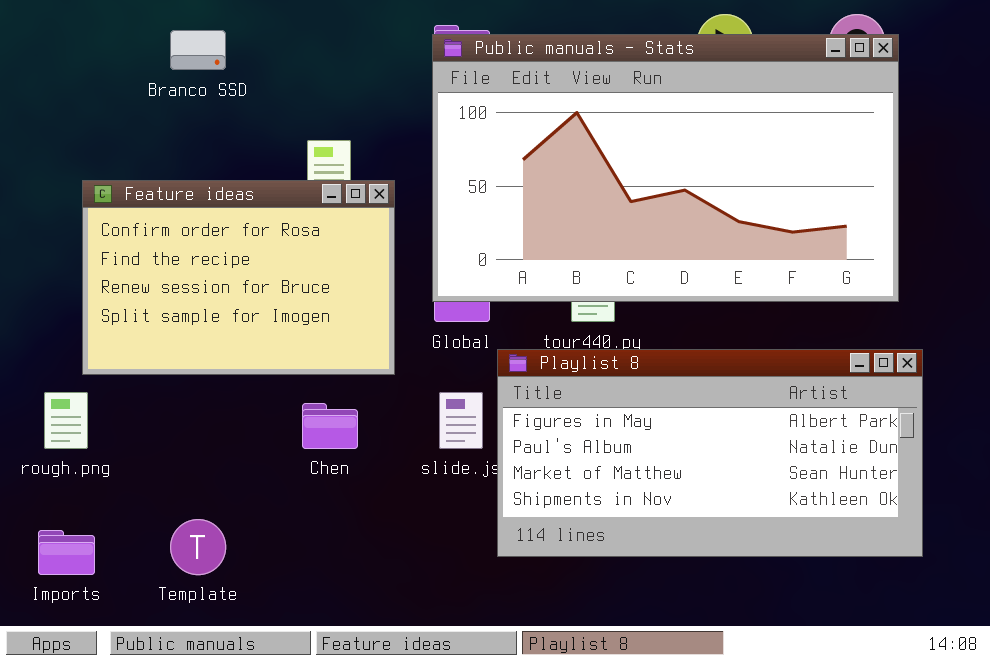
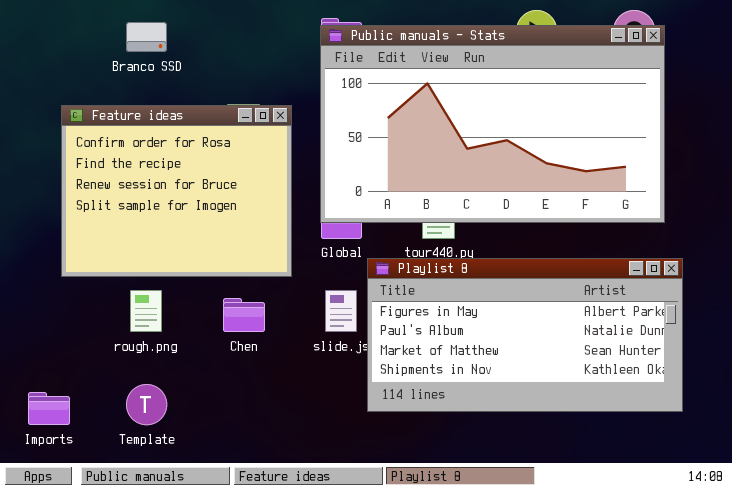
Feature ideas: [82,180,395,375] -> [61,105,292,277], resized
rough.png: [44,392,88,449] -> [130,290,162,332], moved

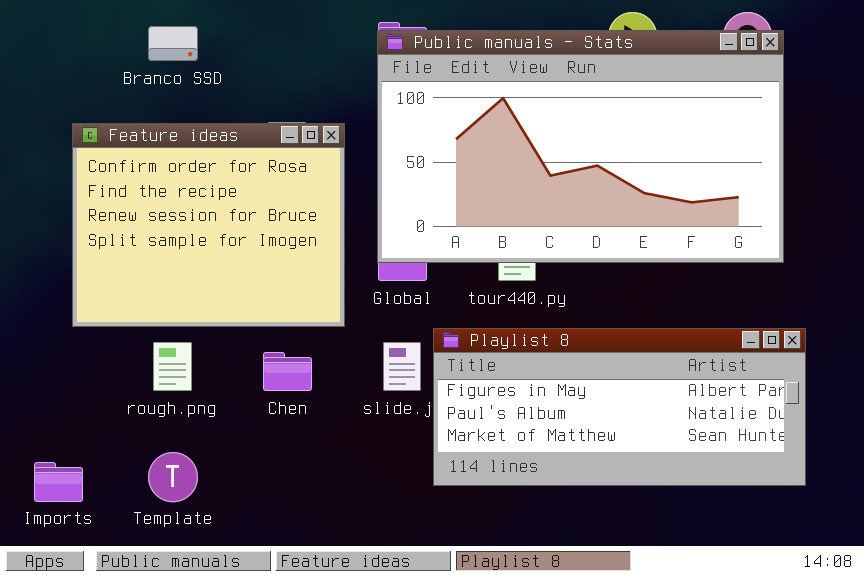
Playlist 8: [367,258,683,412] -> [433,328,806,486], resized

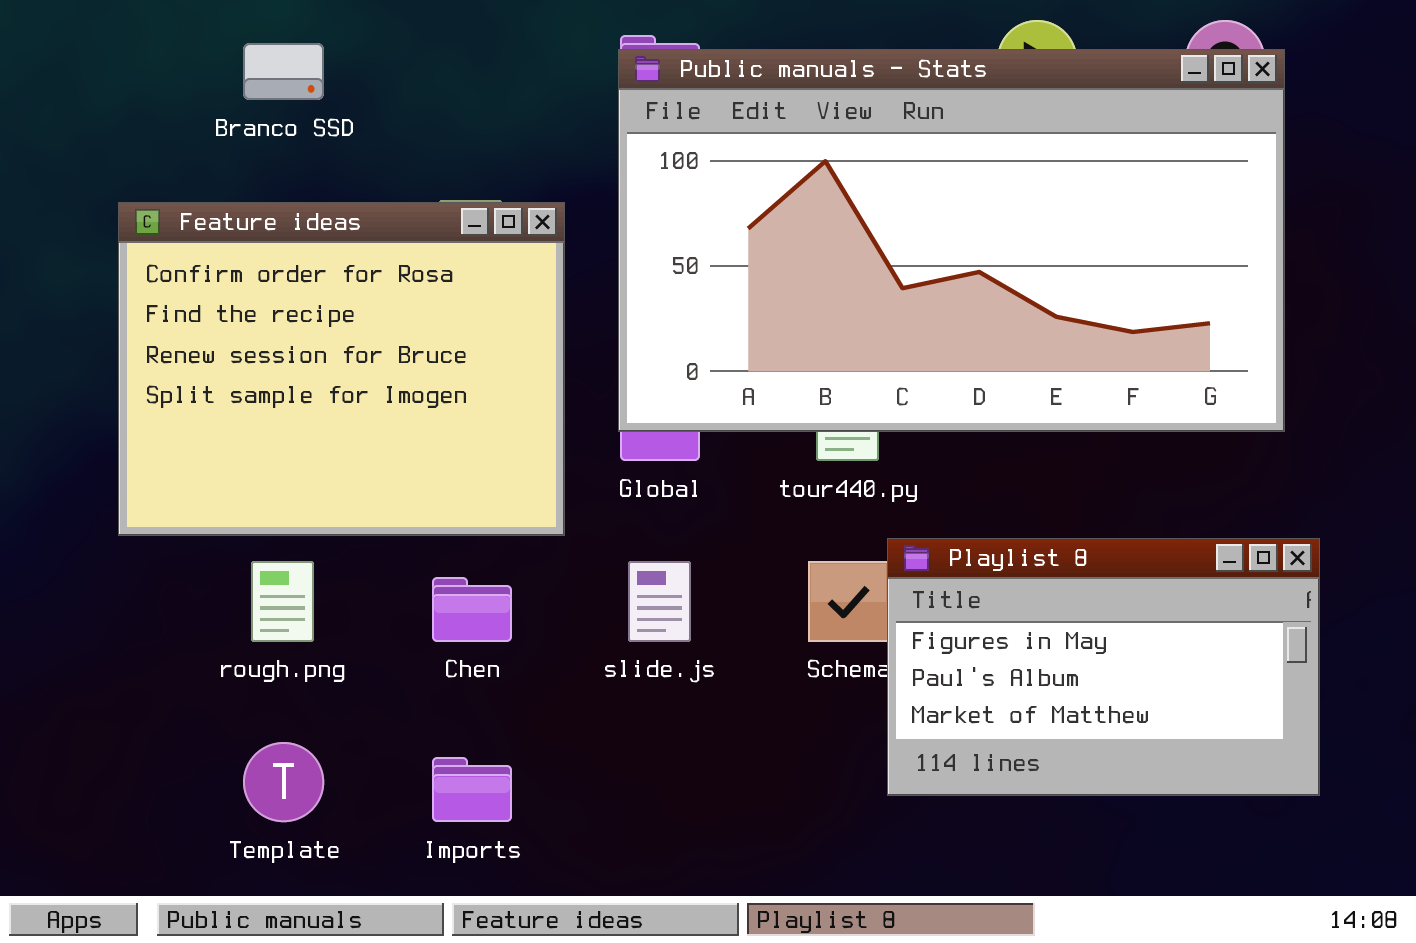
Playlist 8: [433,328,806,486] -> [887,538,1320,796], resized
Imports: [34,462,83,502] -> [432,757,512,822], moved

